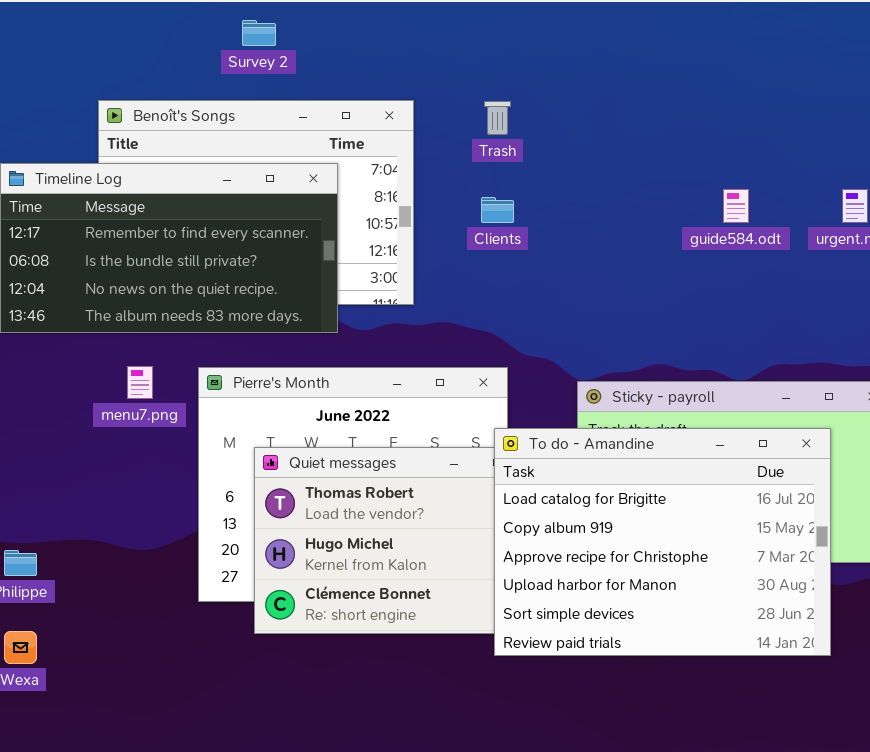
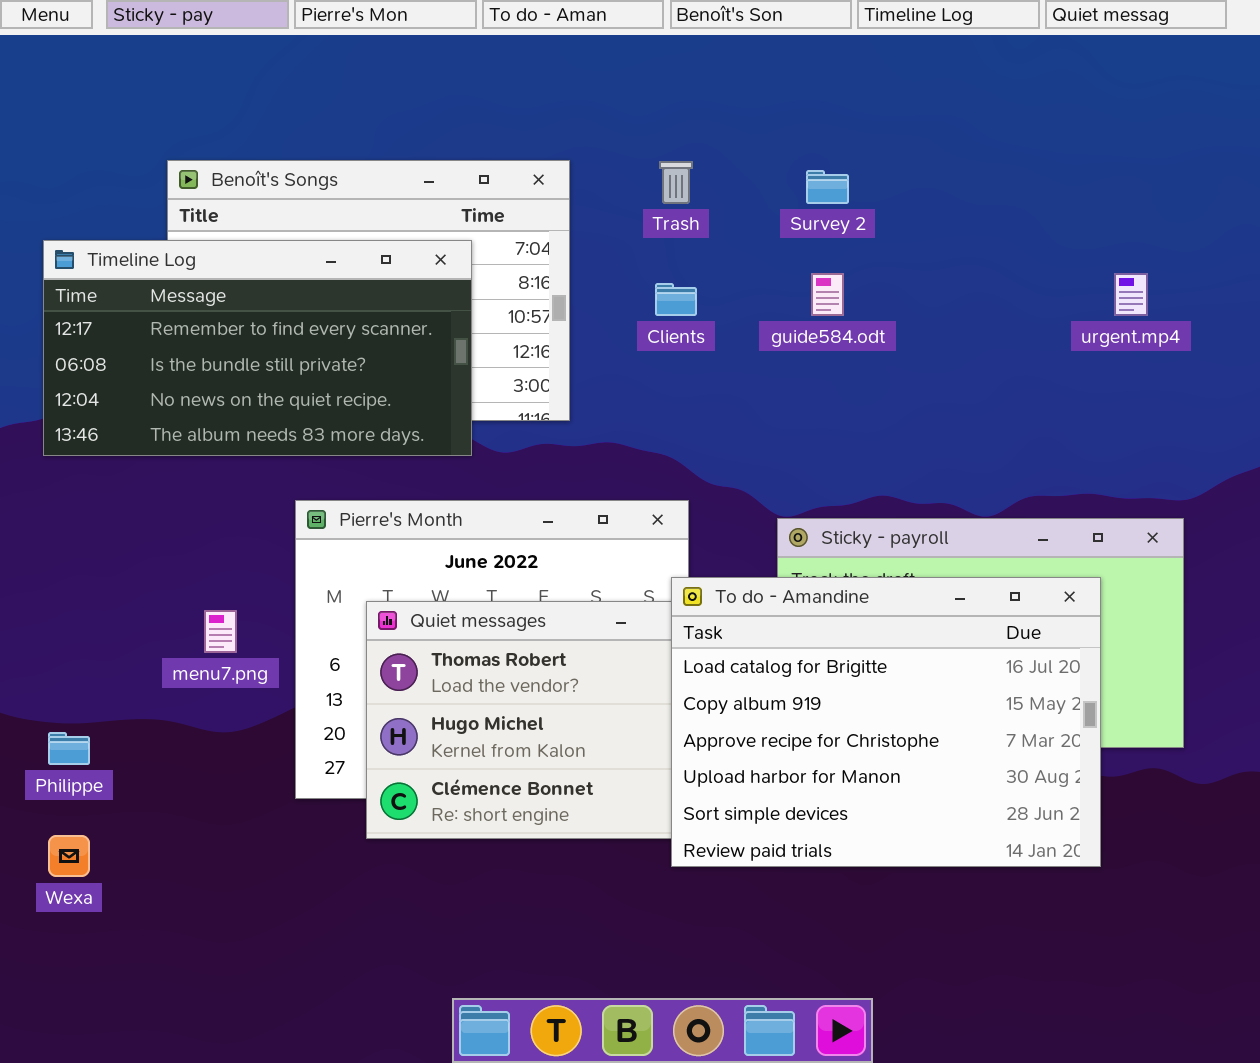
Survey 2: [242,20,276,46] -> [806,170,849,204], moved
guide584.odt: [723,189,749,223] -> [811,273,844,316], moved
menu7.png: [127,366,153,399] -> [204,610,237,653], moved

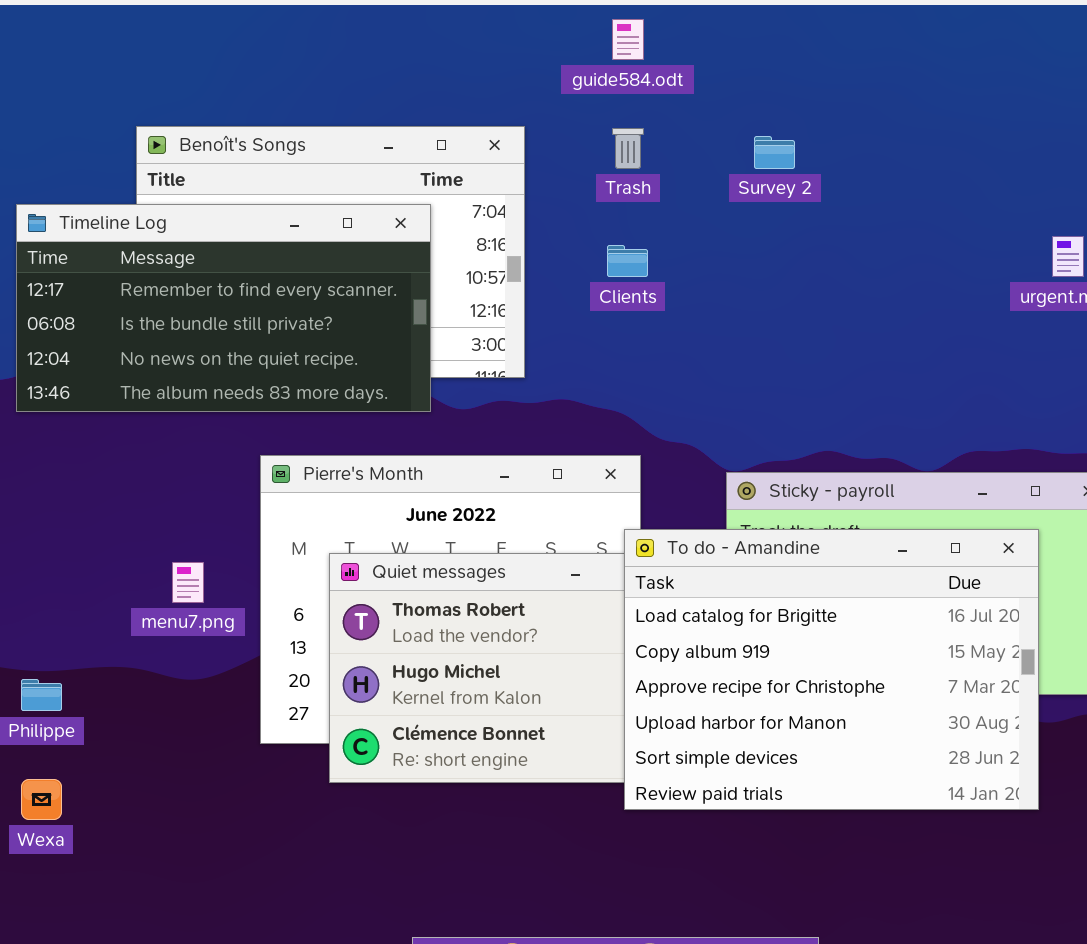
guide584.odt: [811,273,844,316] -> [612,19,644,60], moved

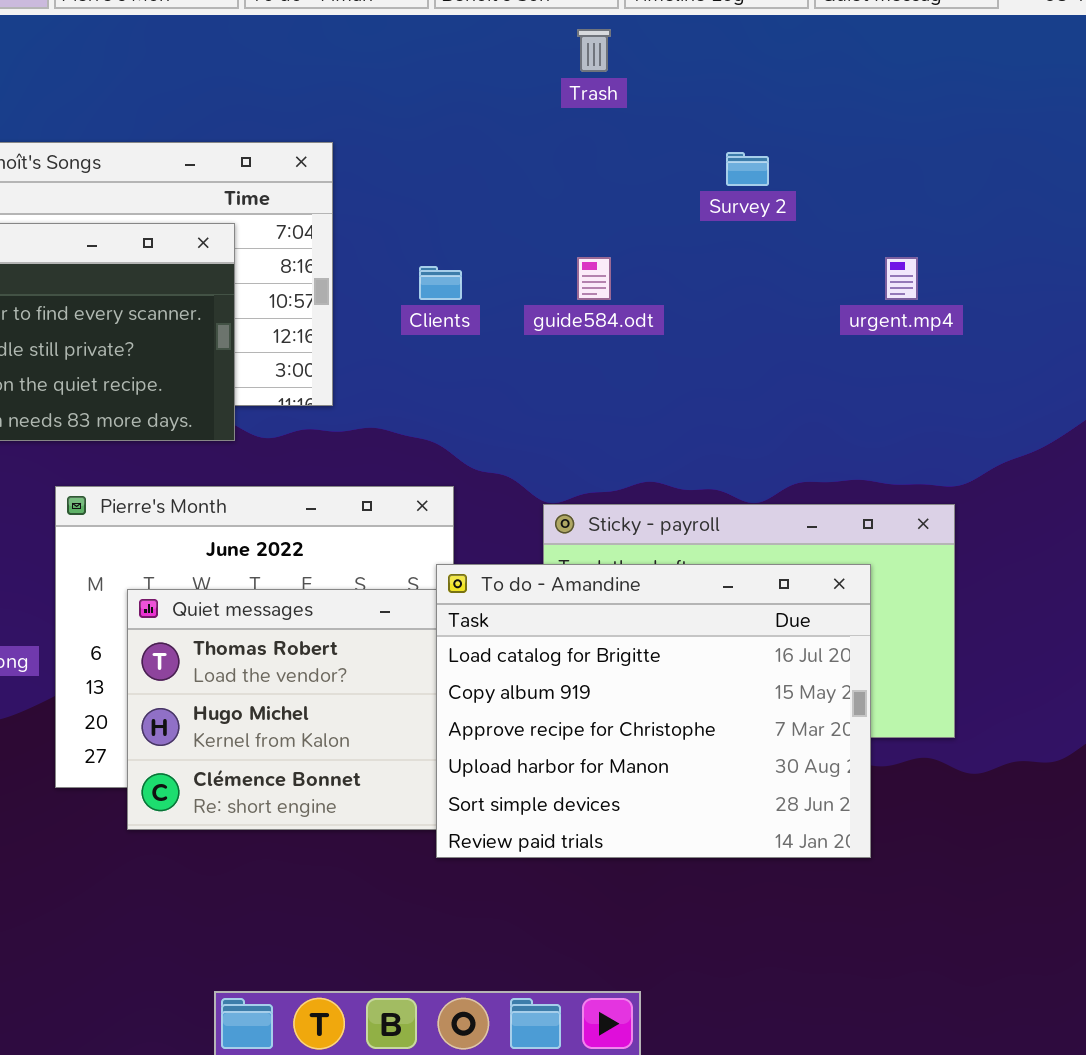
guide584.odt: [612,19,644,60] -> [577,257,611,300], moved
Trash: [612,128,644,169] -> [577,29,611,72], moved
Survey 2: [754,136,795,169] -> [726,152,769,186], moved

